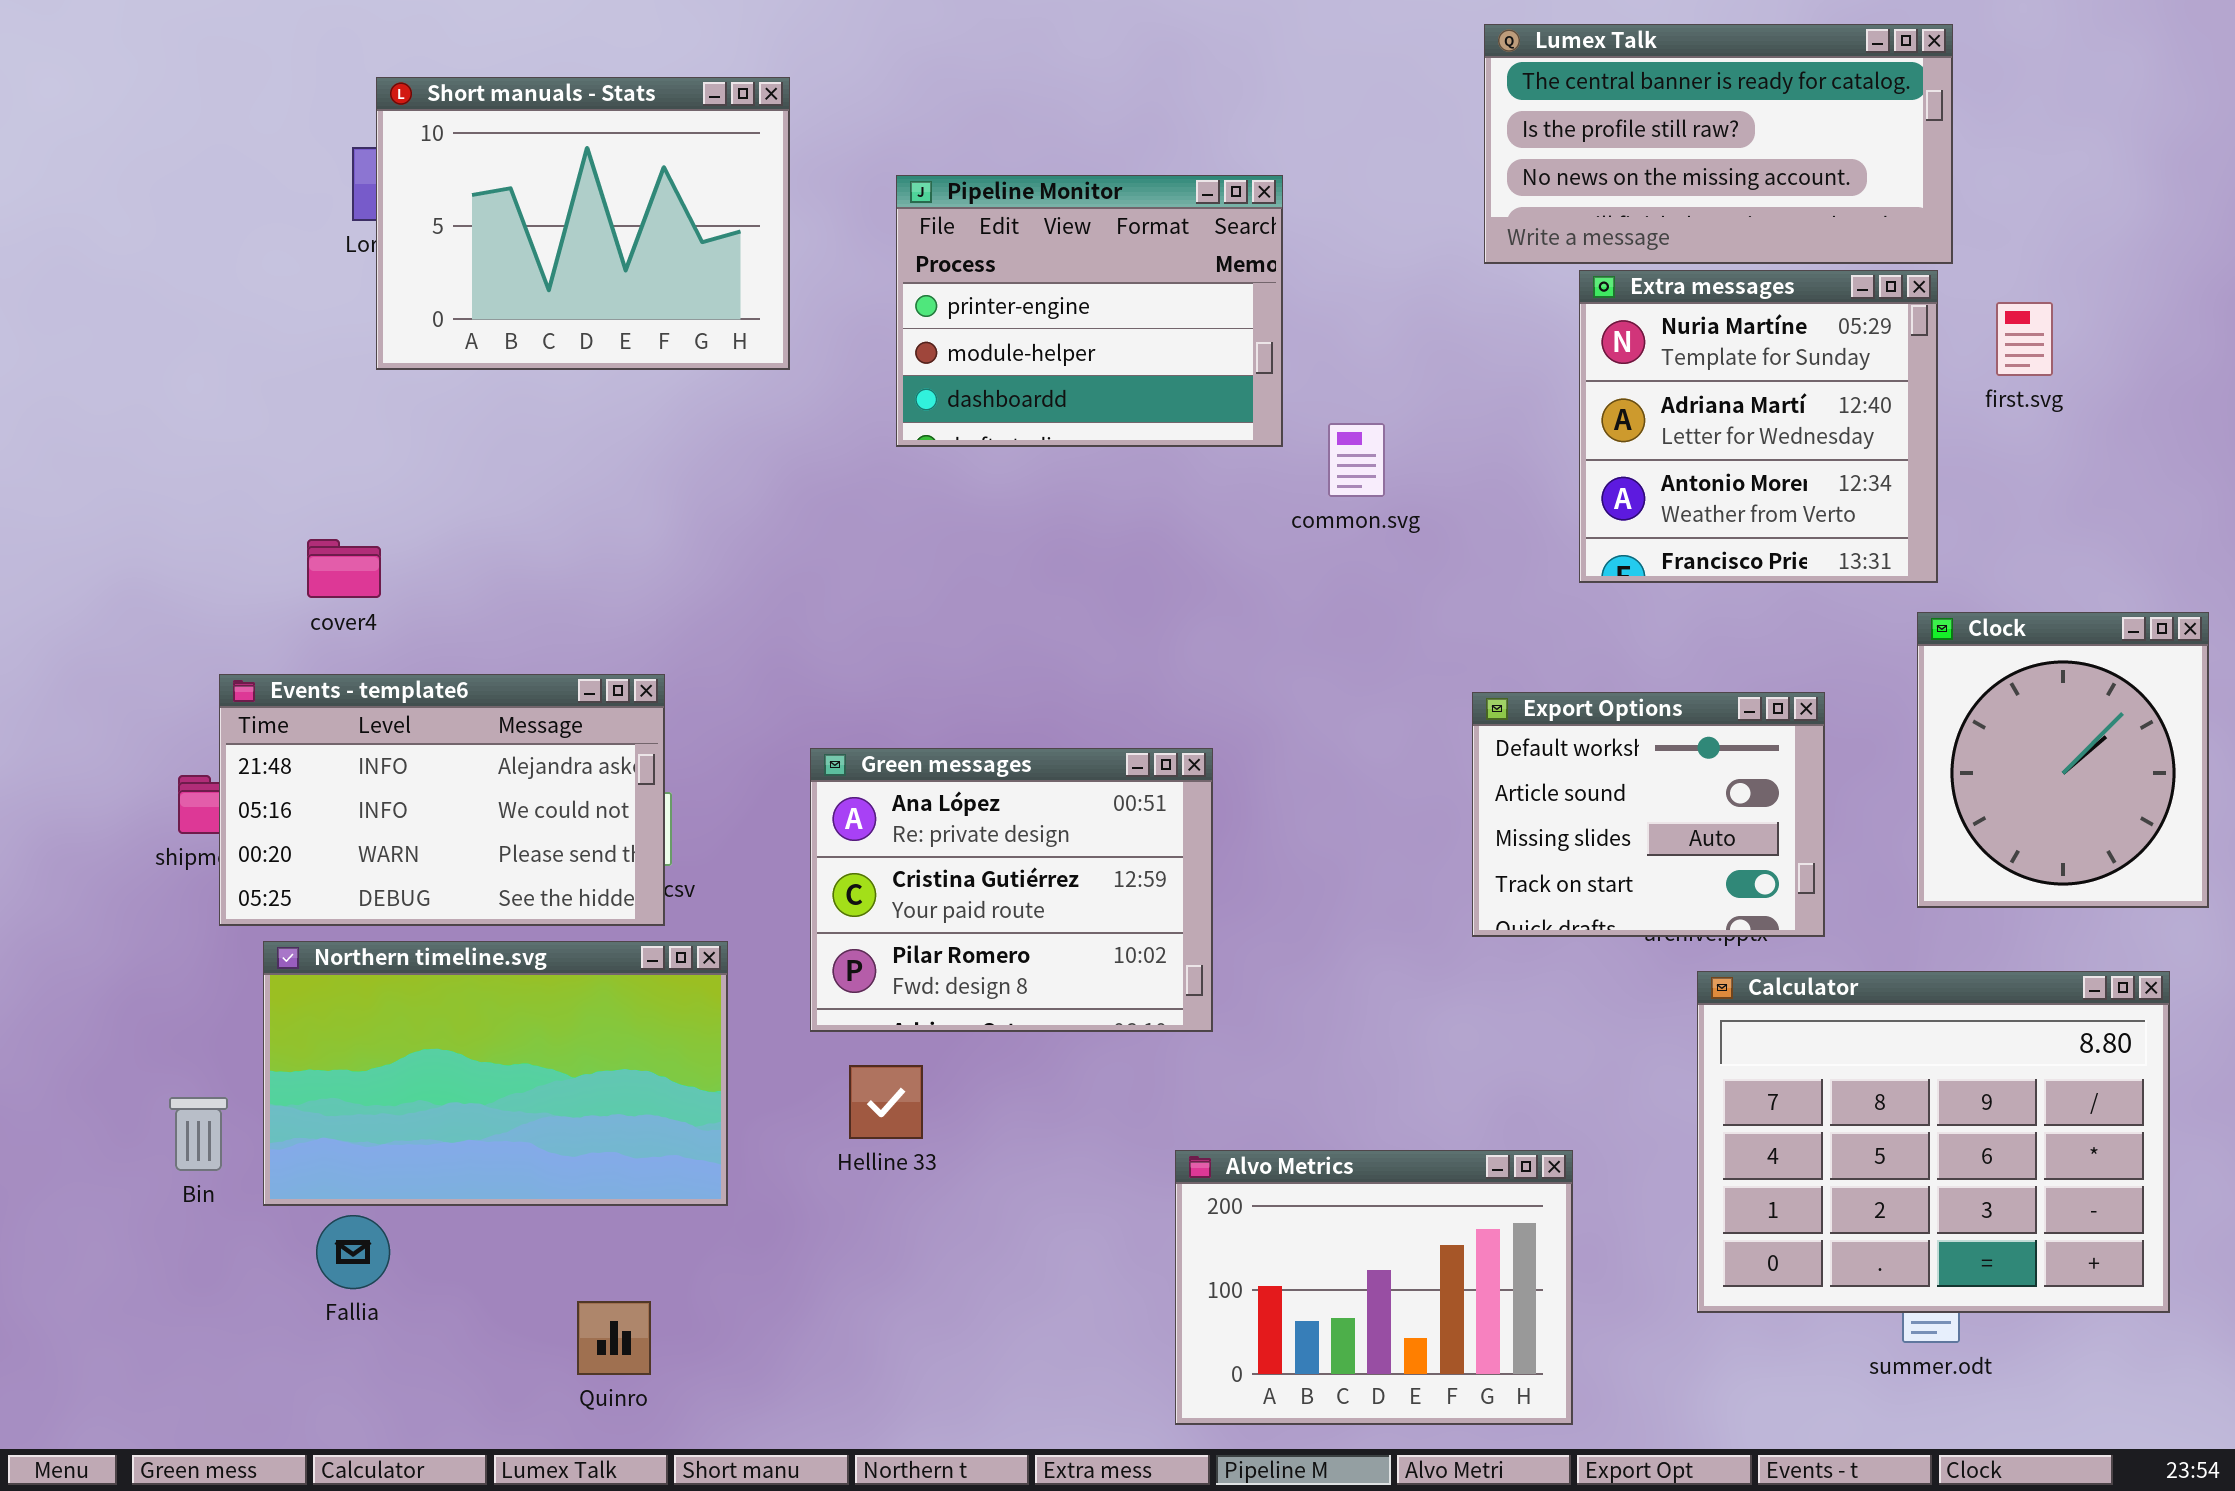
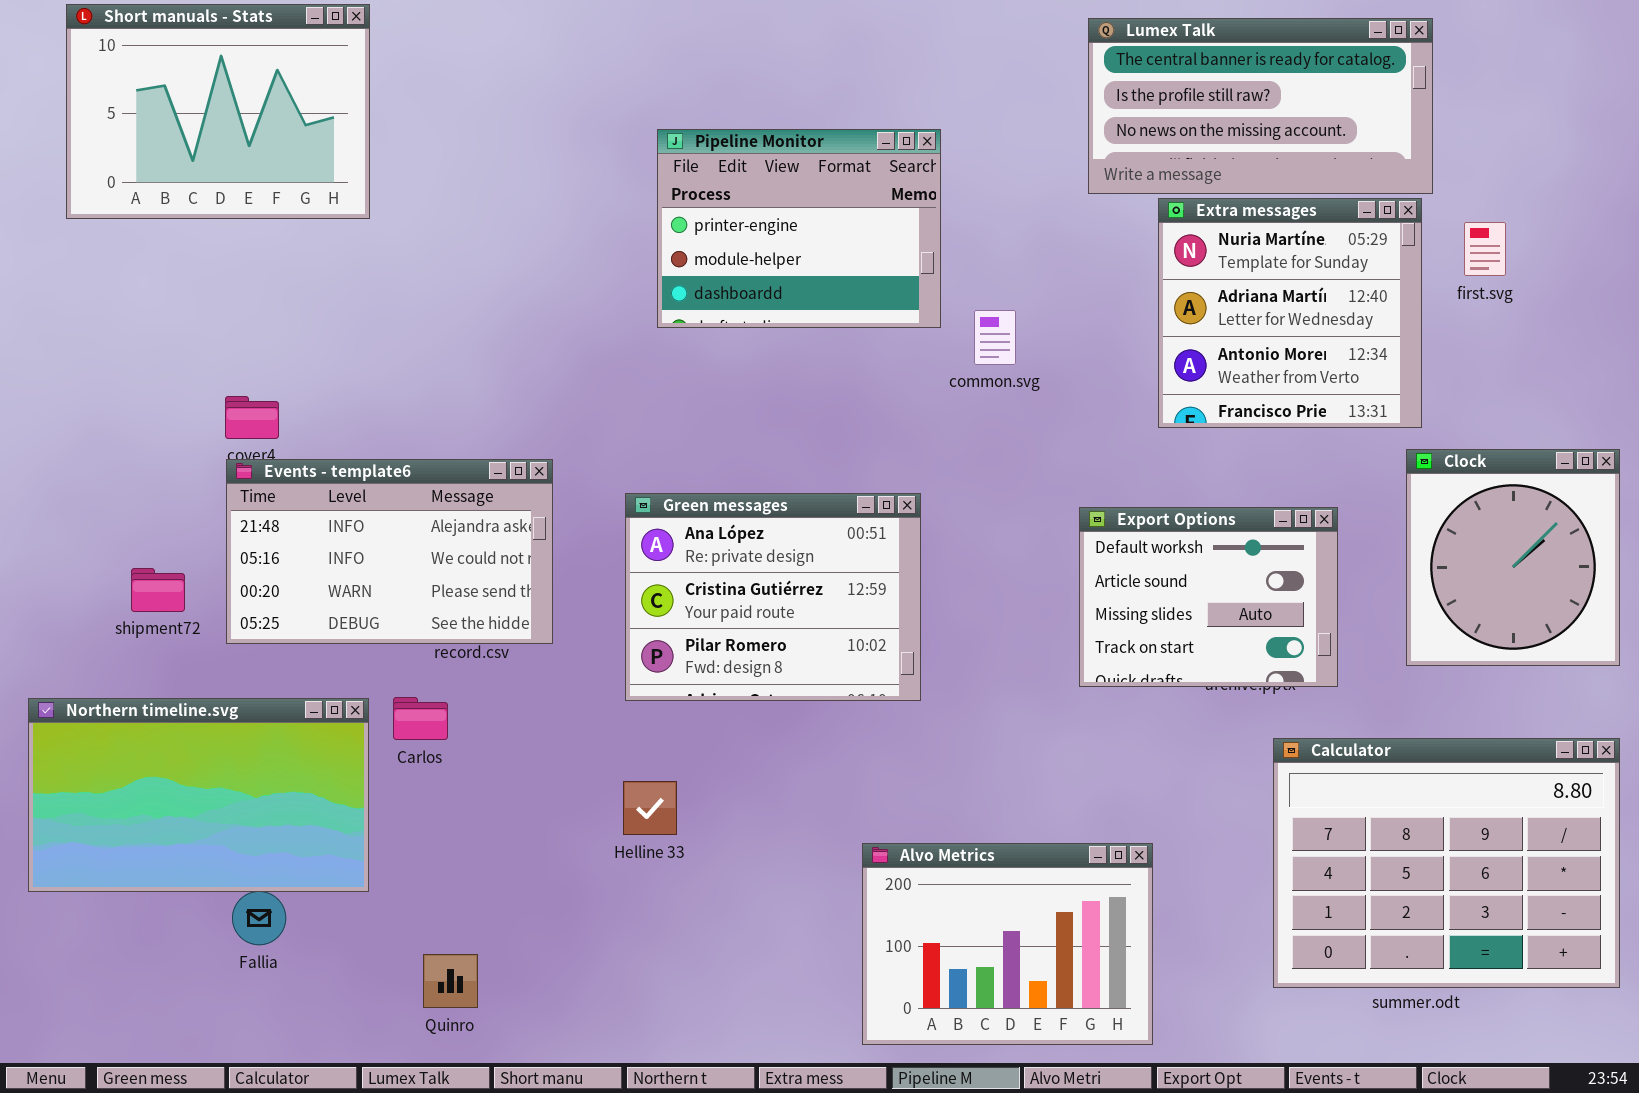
Short manuals - Stats: [376,77,790,370] -> [66,4,370,219], moved
Events - template6: [219,674,665,926] -> [226,459,553,644], moved
Green messages: [810,748,1213,1032] -> [625,493,921,701], moved
Northern timeline.svg: [263,941,728,1206] -> [28,698,369,892], moved
Calculator: [1697,971,2170,1313] -> [1273,738,1620,988], moved

